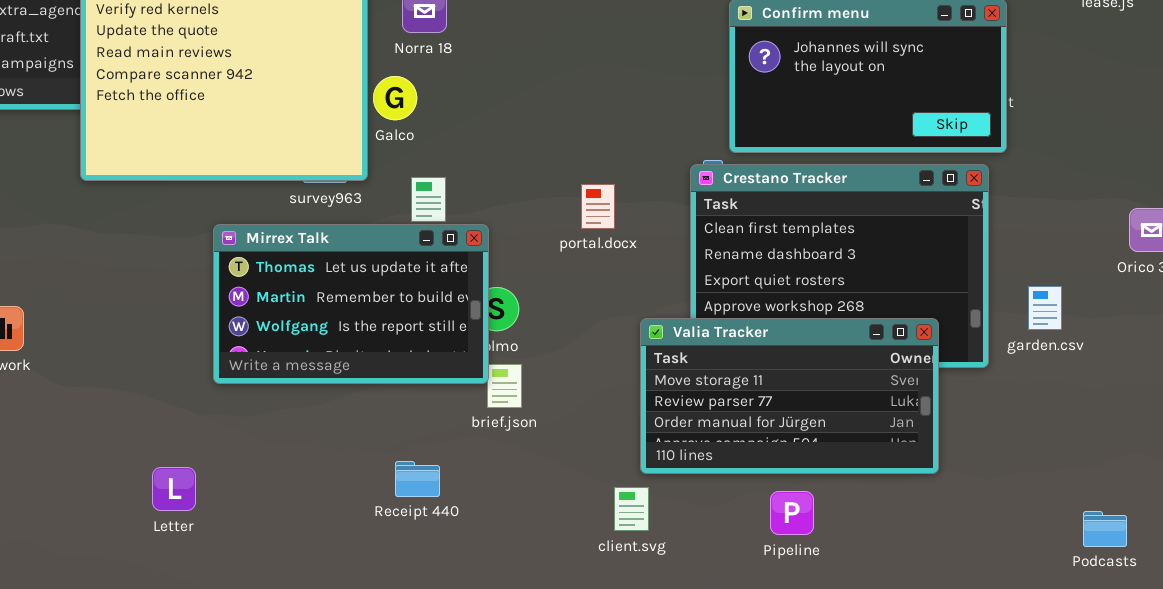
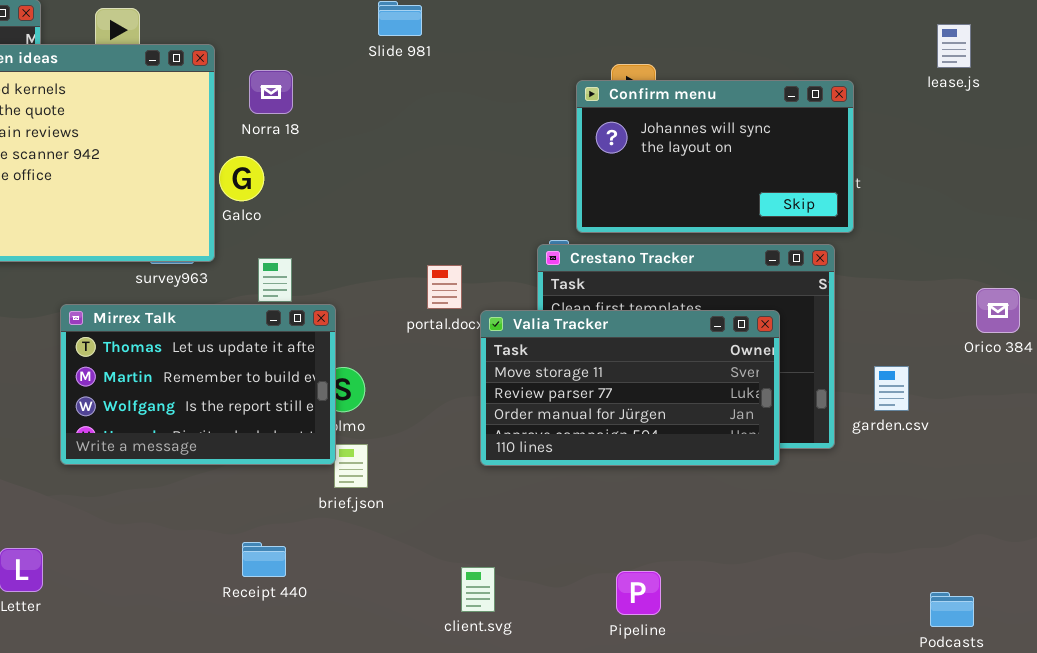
Valia Tracker: [640,318,939,474] -> [480,310,780,466], moved

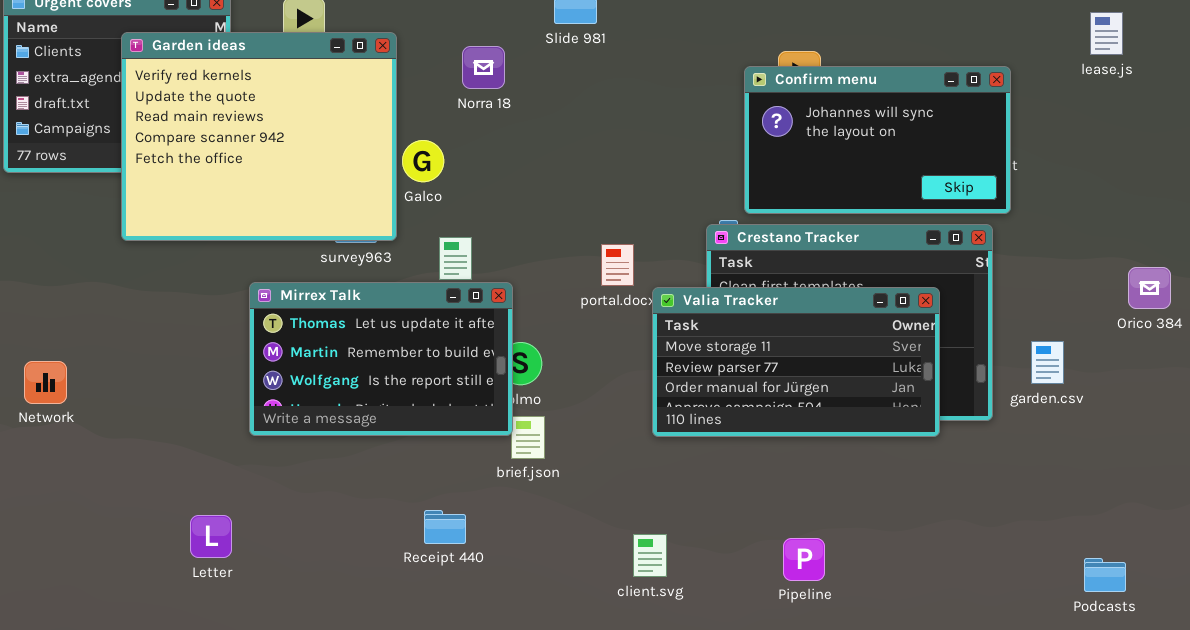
Norra 18: [249,70,293,114] -> [462,46,505,89], moved

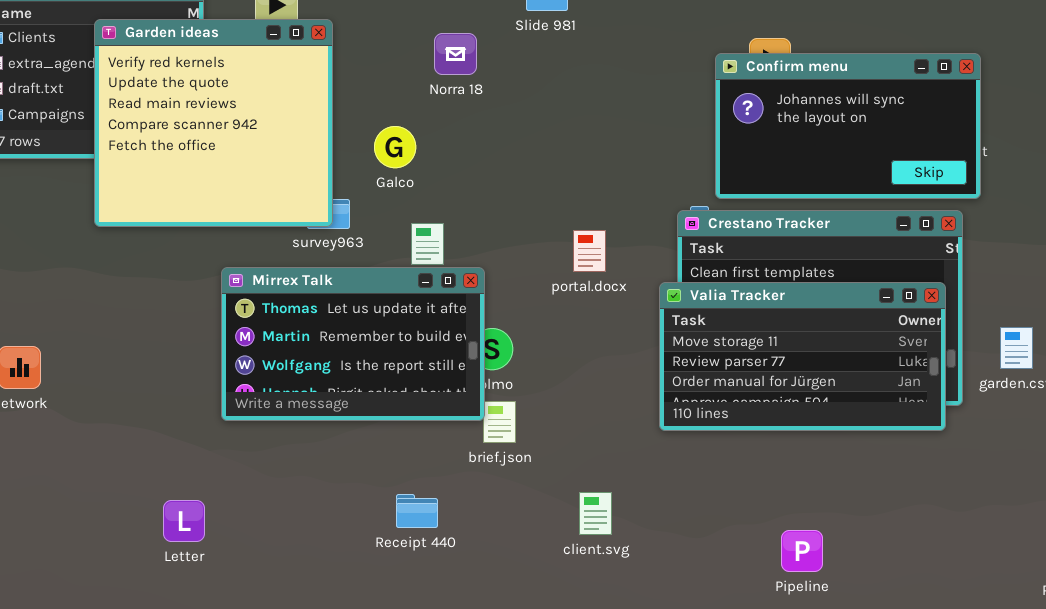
Garden ideas: [121,32,397,241] -> [94,19,333,227], resized
Valia Tracker: [652,287,940,437] -> [659,282,946,431], moved
client.svg: [633,534,667,577] -> [579,492,612,535], moved
Pipeline: [783,538,825,581] -> [781,530,823,572], moved

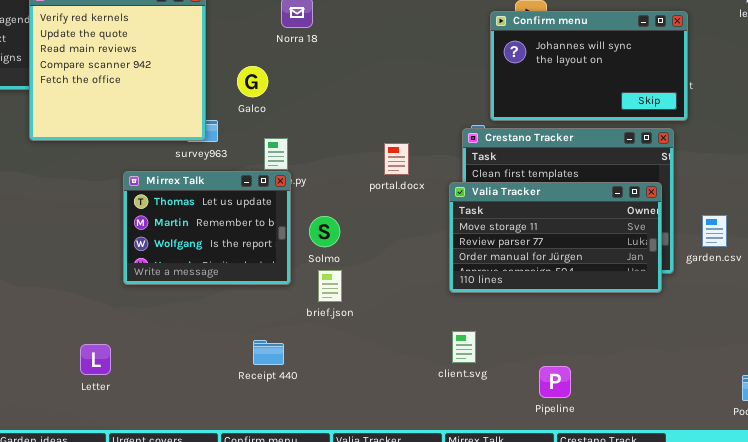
Mirrex Talk: [221,267,485,421] -> [123,171,291,285], resized
client.svg: [579,492,612,535] -> [452,331,476,363], moved

